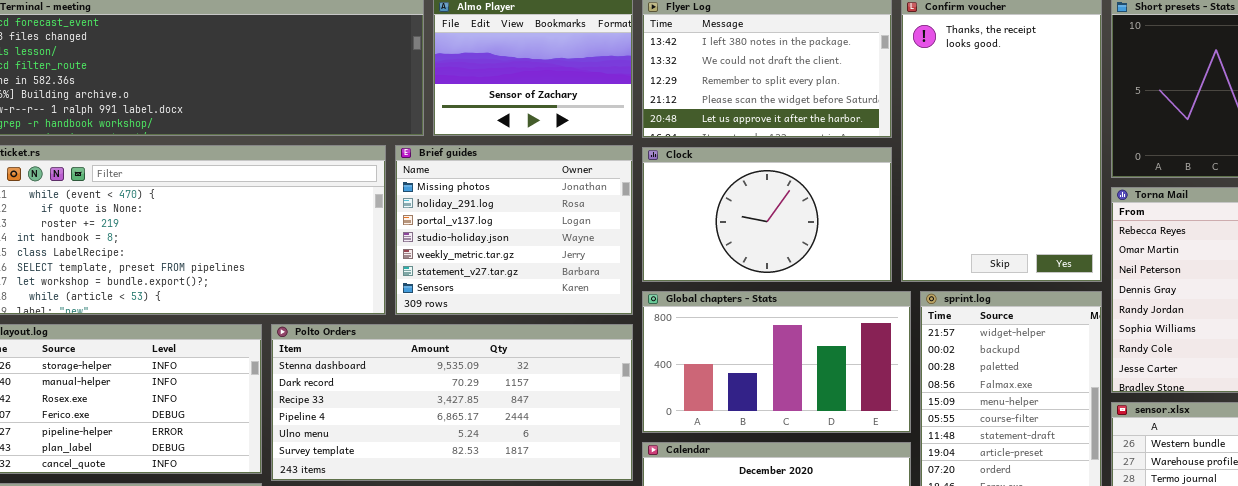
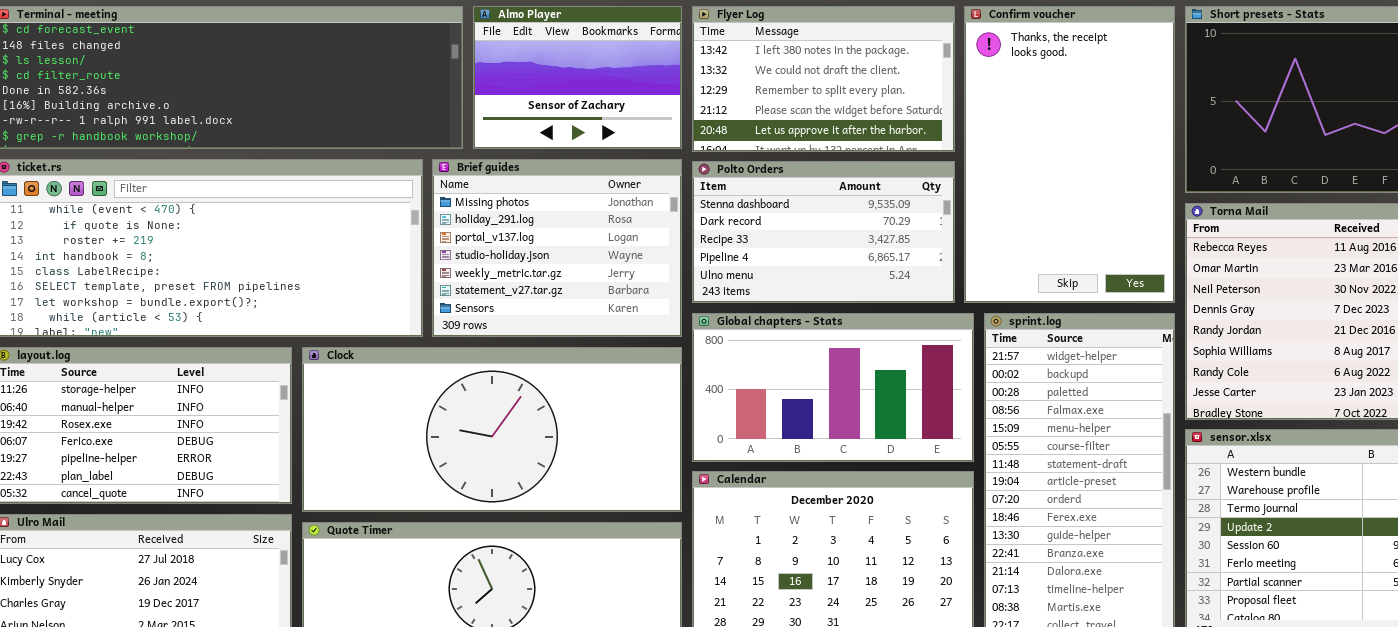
Clock: [642,147,892,282] -> [302,347,682,512], moved, resized
Polto Orders: [271,324,633,481] -> [692,161,955,303], moved, resized

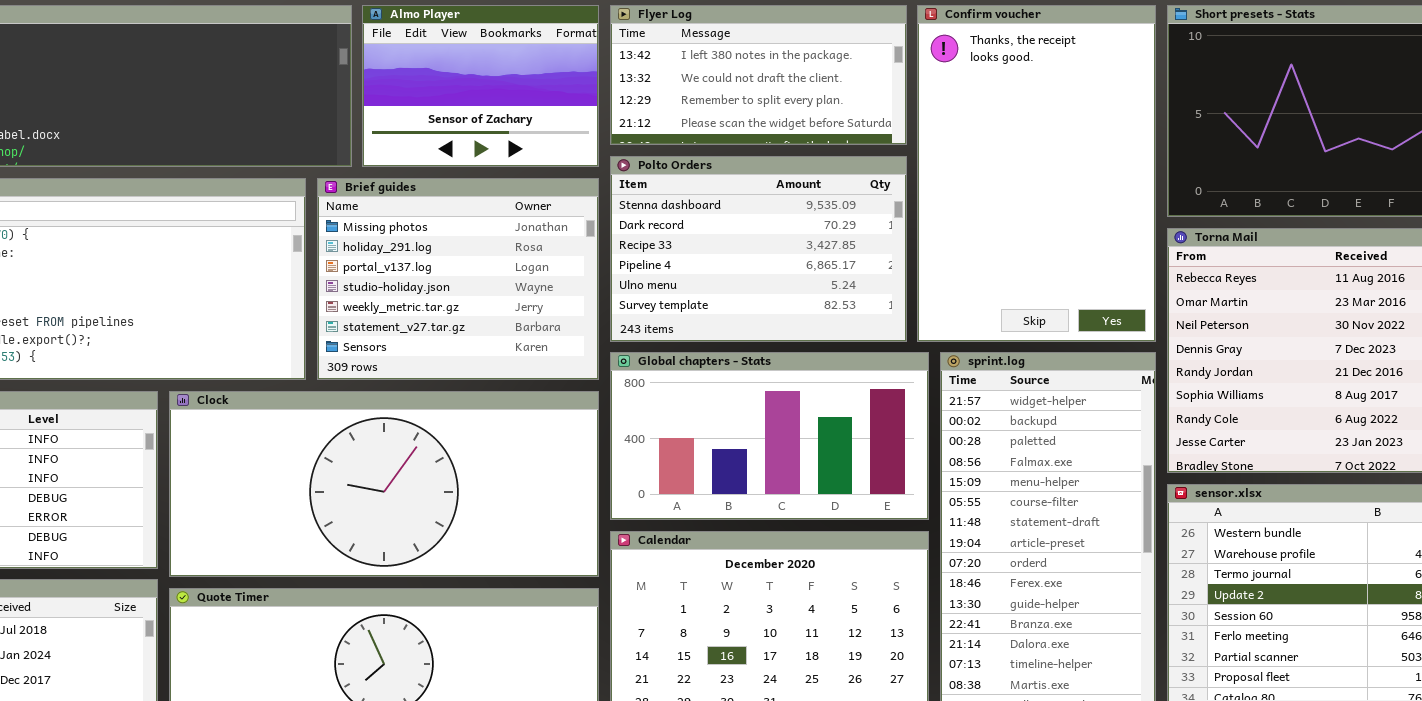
Flyer Log: [692,6,955,152] -> [610,5,907,145], resized
Polto Orders: [692,161,955,303] -> [610,156,907,342], resized

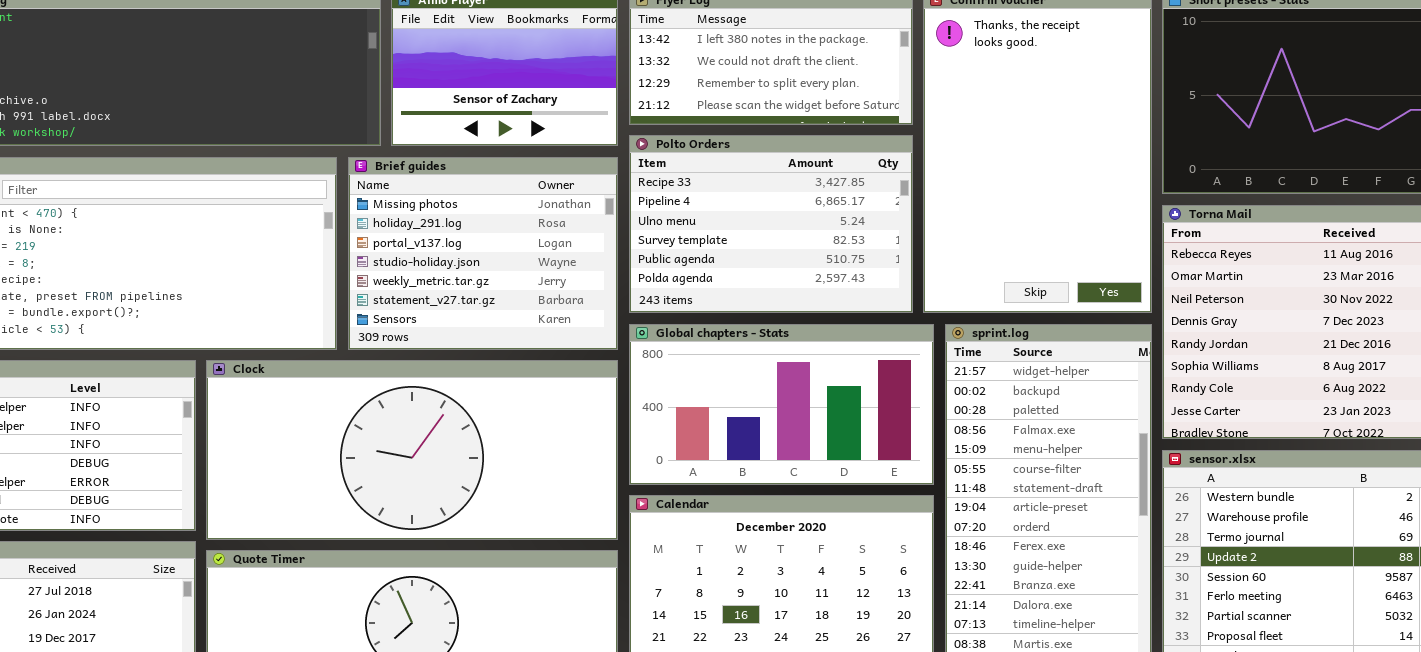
Polto Orders: [610,156,907,342] -> [629,135,913,313], scrolled down 2 rows

